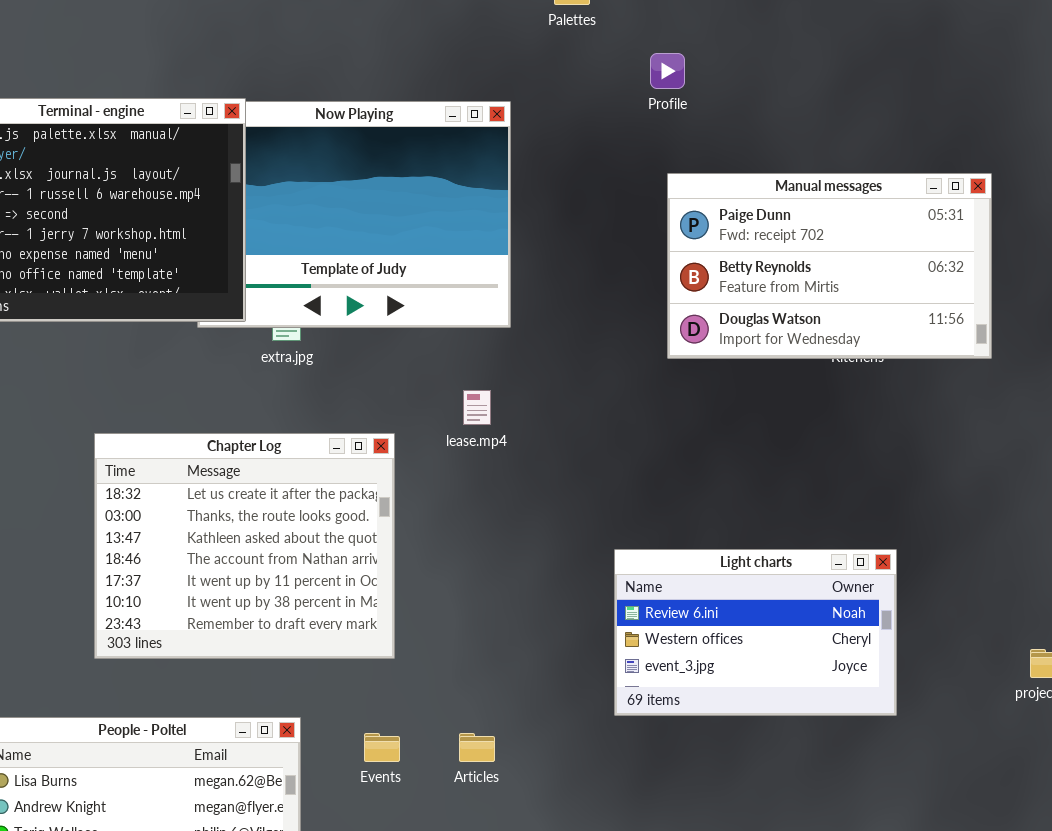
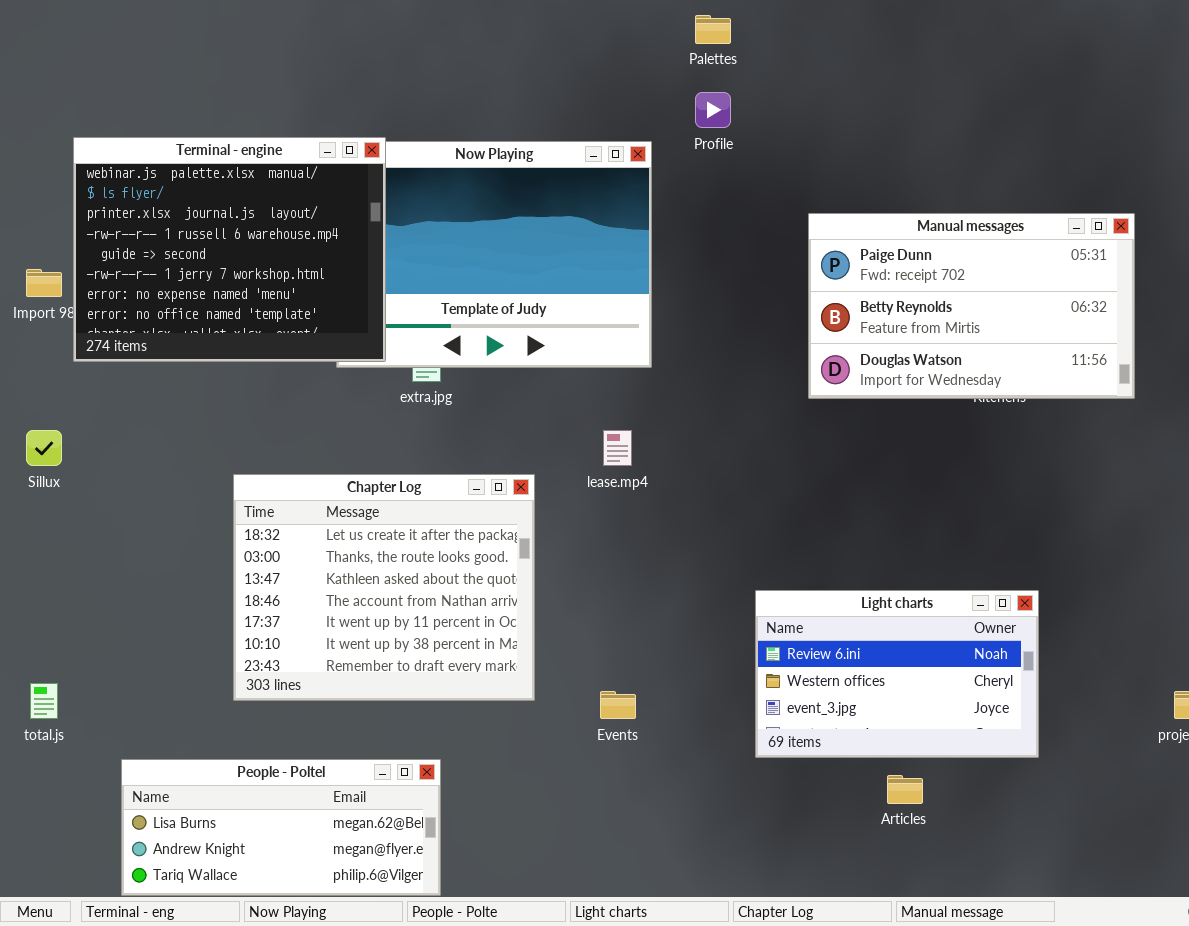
Profile: [650,53,685,89] -> [695,92,731,128], moved
Events: [364,733,400,762] -> [600,691,636,719], moved
Articles: [459,733,495,762] -> [887,775,923,804], moved

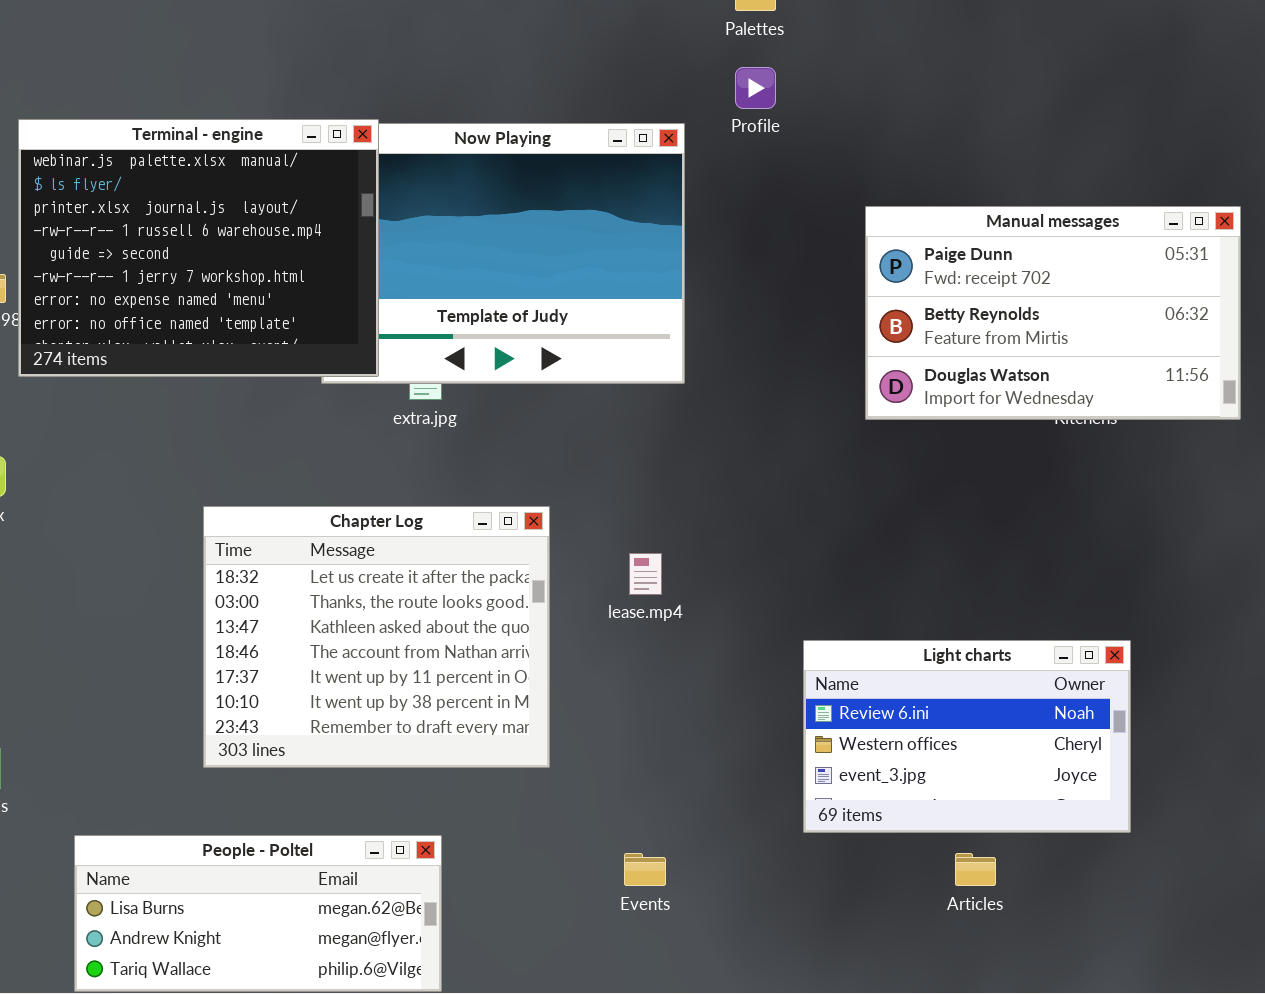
lease.mp4: [603,430,632,466] -> [629,553,662,595], moved
Events: [600,691,636,719] -> [624,853,666,886], moved

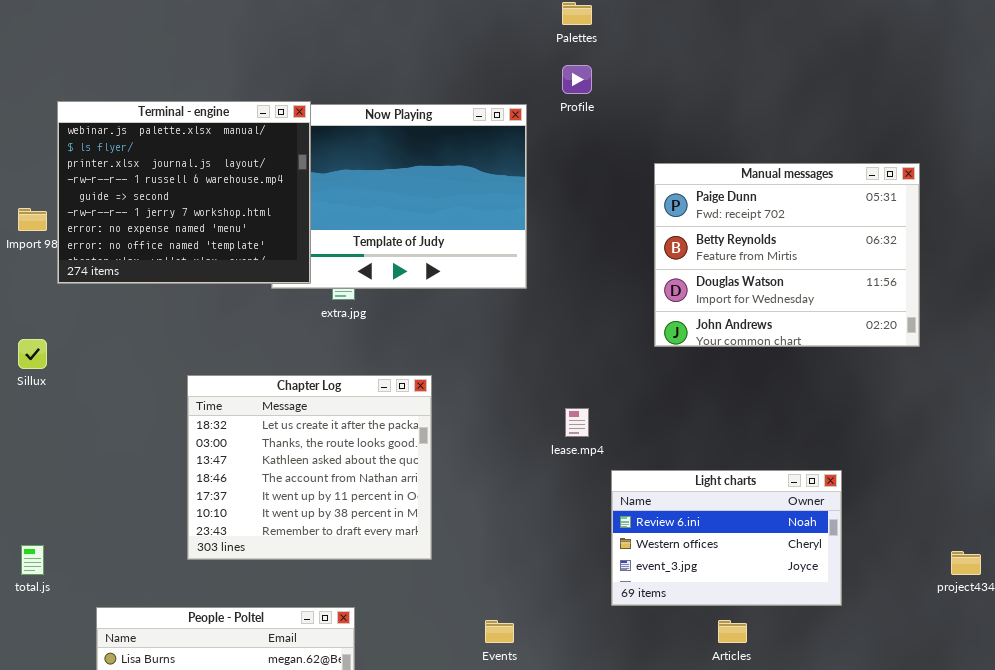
Manual messages: [865,206,1241,420] -> [654,163,920,347], resized
lease.mp4: [629,553,662,595] -> [565,408,589,437], moved

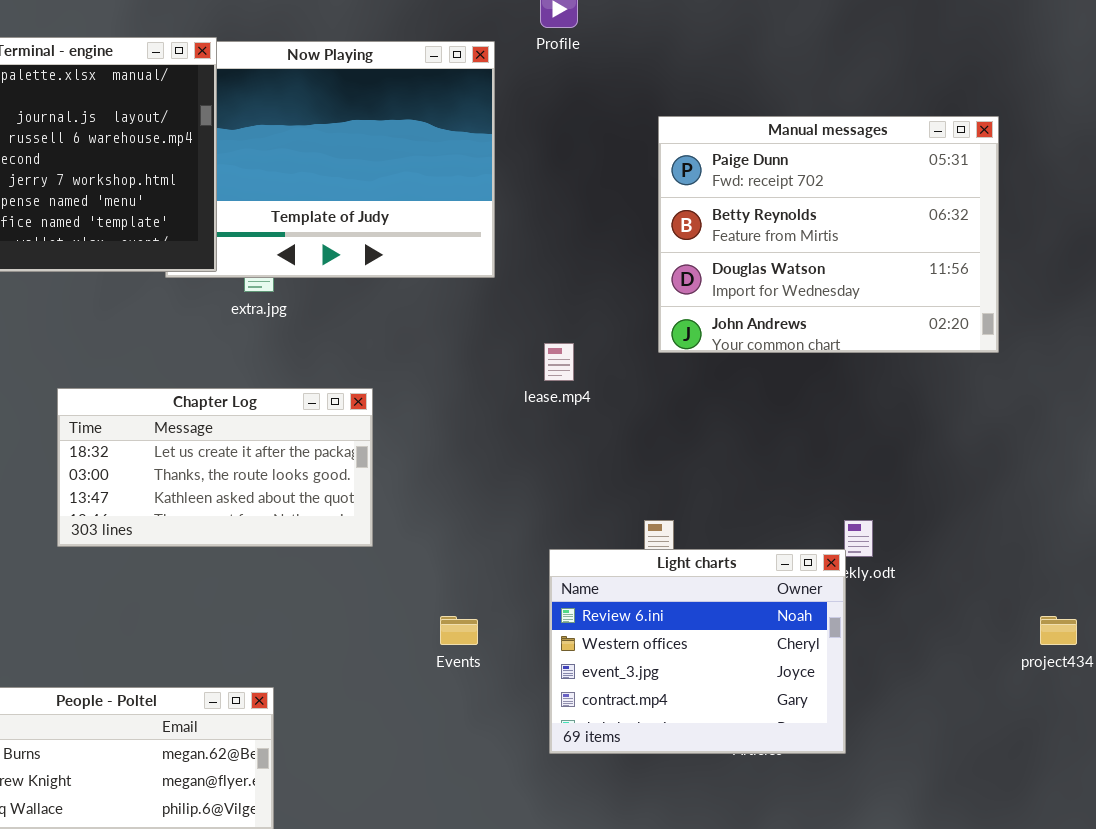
Chapter Log: [187,375,432,560] -> [57,388,373,547], resized
lease.mp4: [565,408,589,437] -> [544,343,574,381], moved
Light charts: [611,470,842,606] -> [549,549,846,754], moved, resized
Events: [485,620,514,643] -> [440,616,478,645], moved

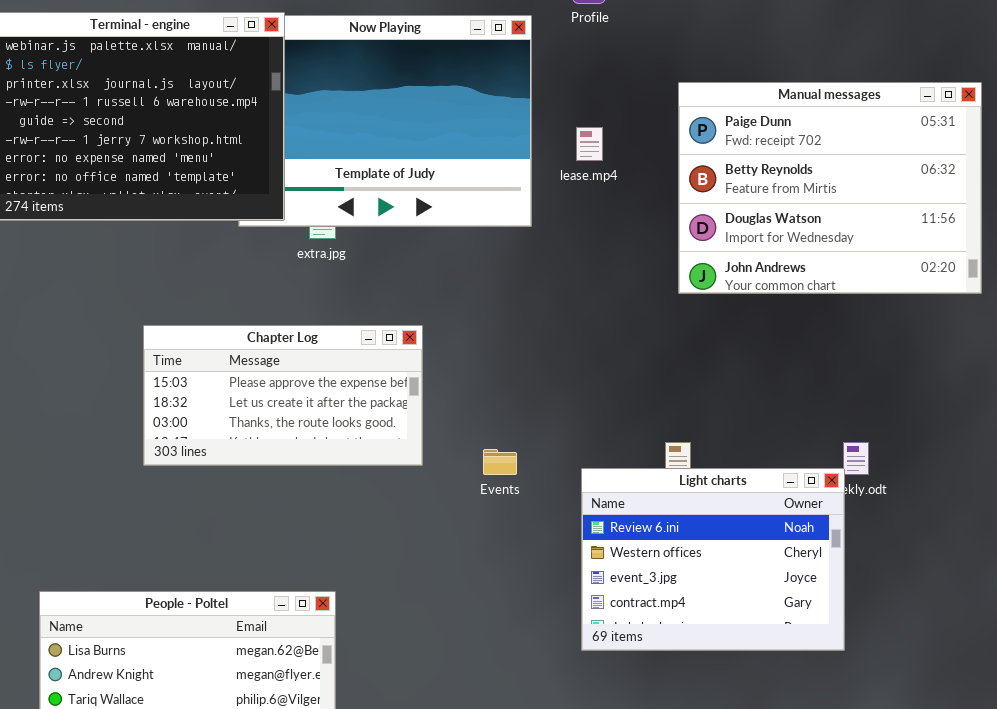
lease.mp4: [544,343,574,381] -> [576,127,603,161], moved
Chapter Log: [57,388,373,547] -> [143,325,423,466], scrolled up 1 row
Events: [440,616,478,645] -> [483,449,517,475], moved

